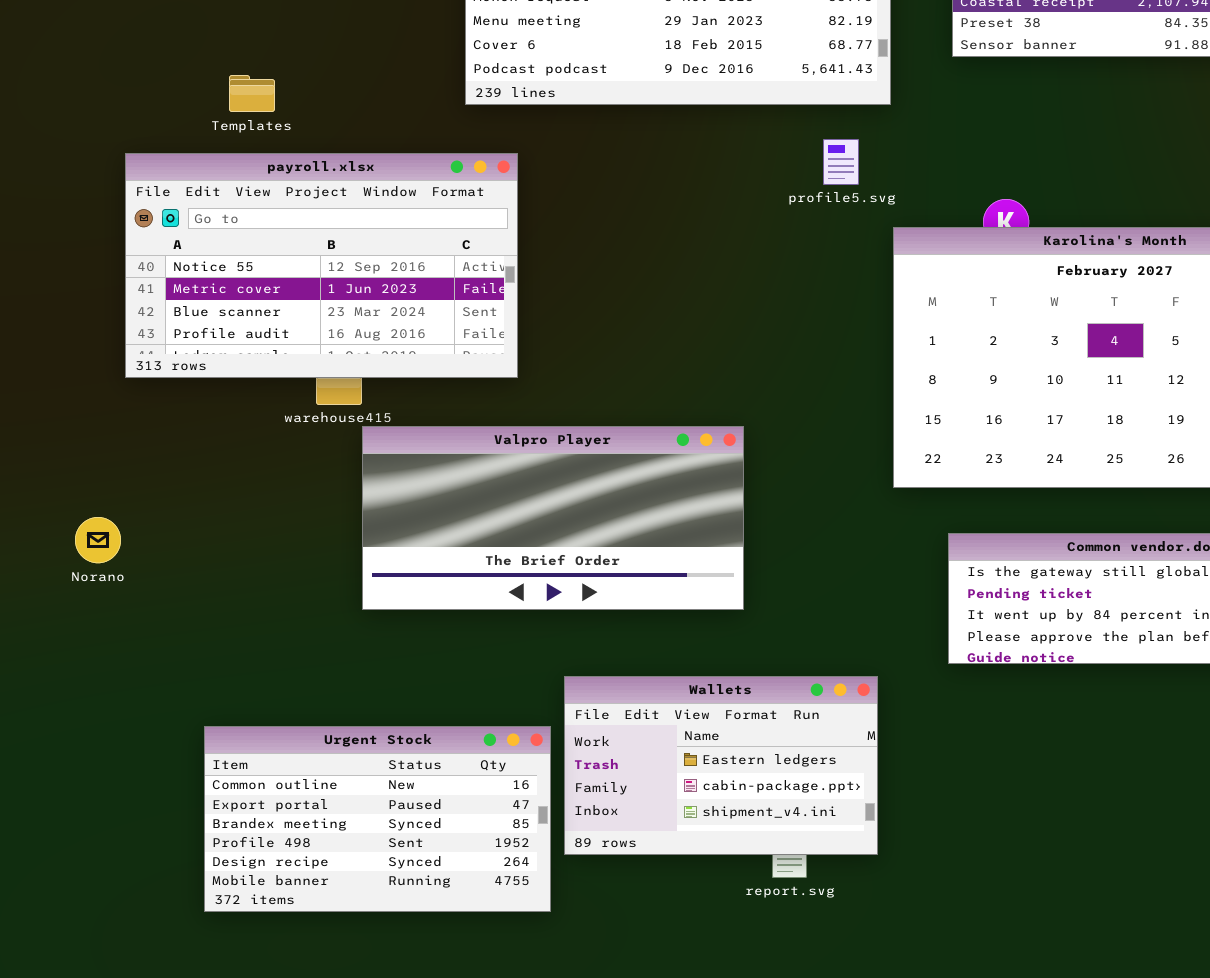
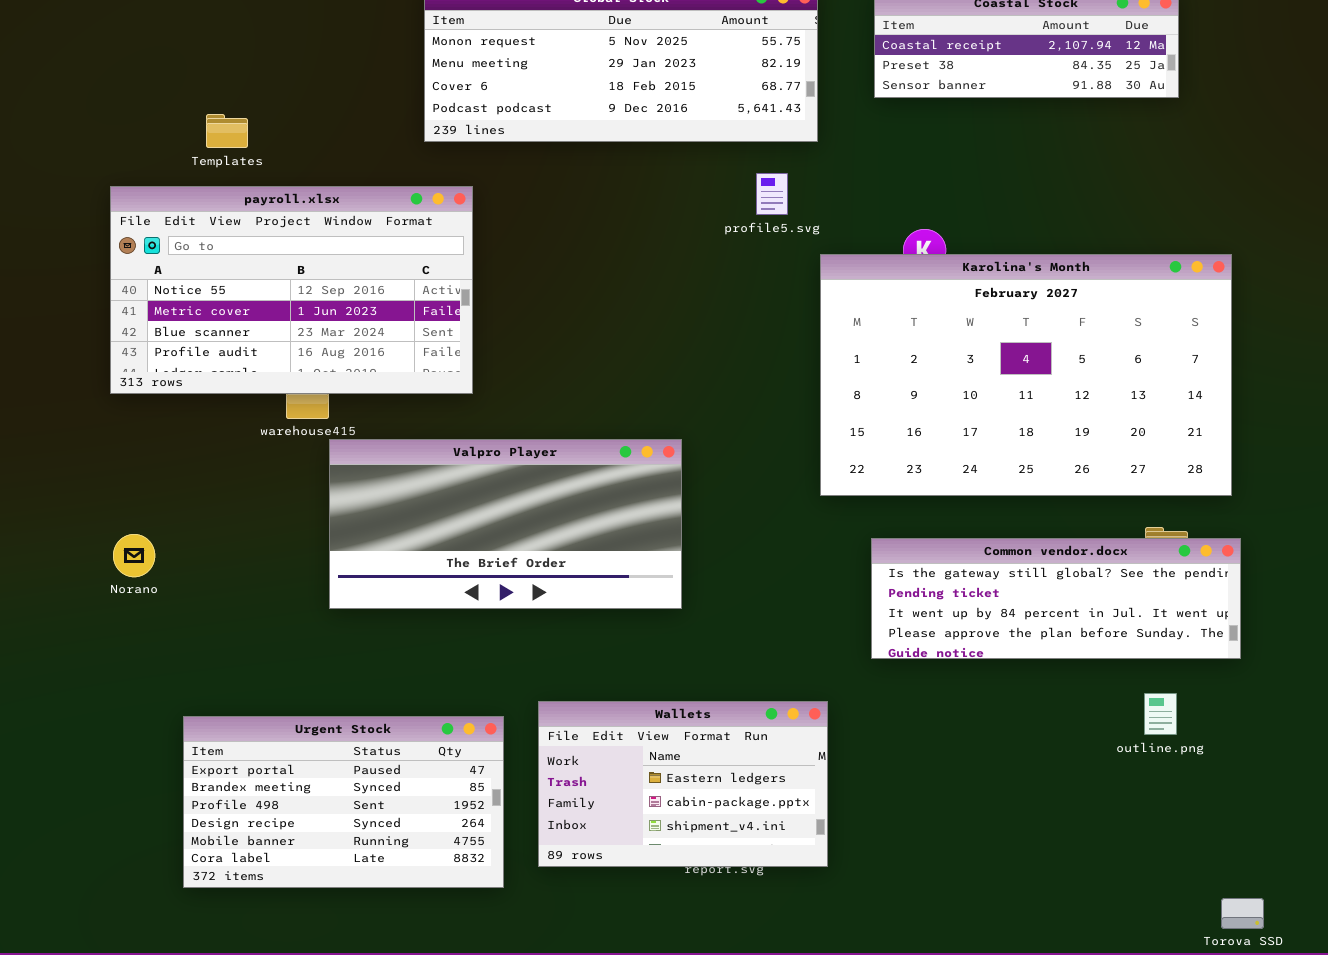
Norano: [75,517,121,563] -> [113,534,155,577], moved
Wallets: [564,676,878,855] -> [538,701,828,867], moved
Urgent Stock: [204,726,551,912] -> [183,716,504,888], scrolled down 1 row

